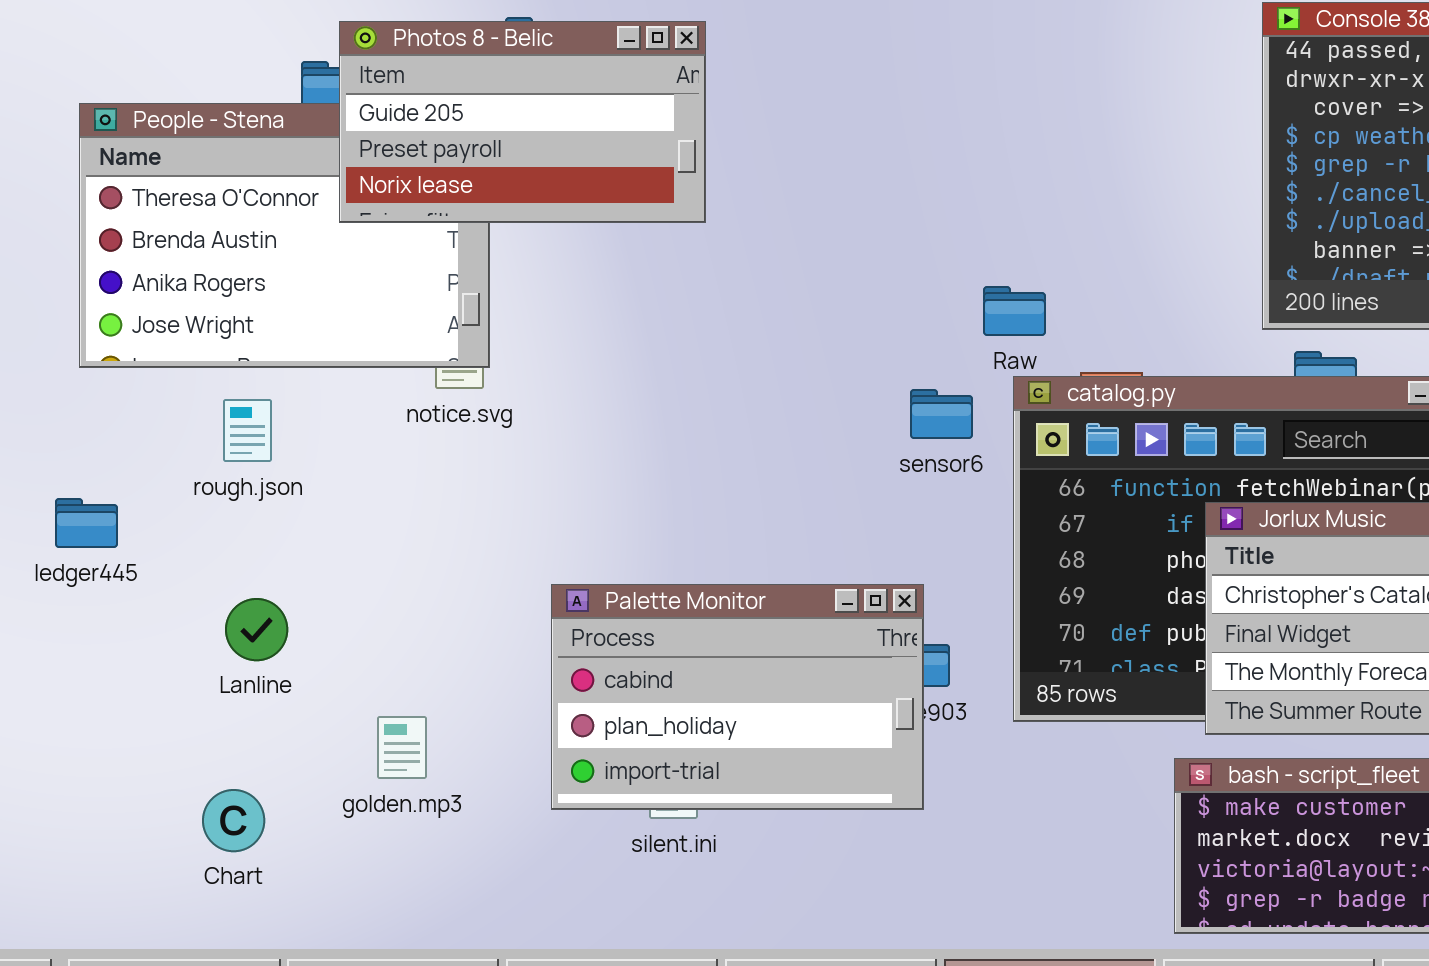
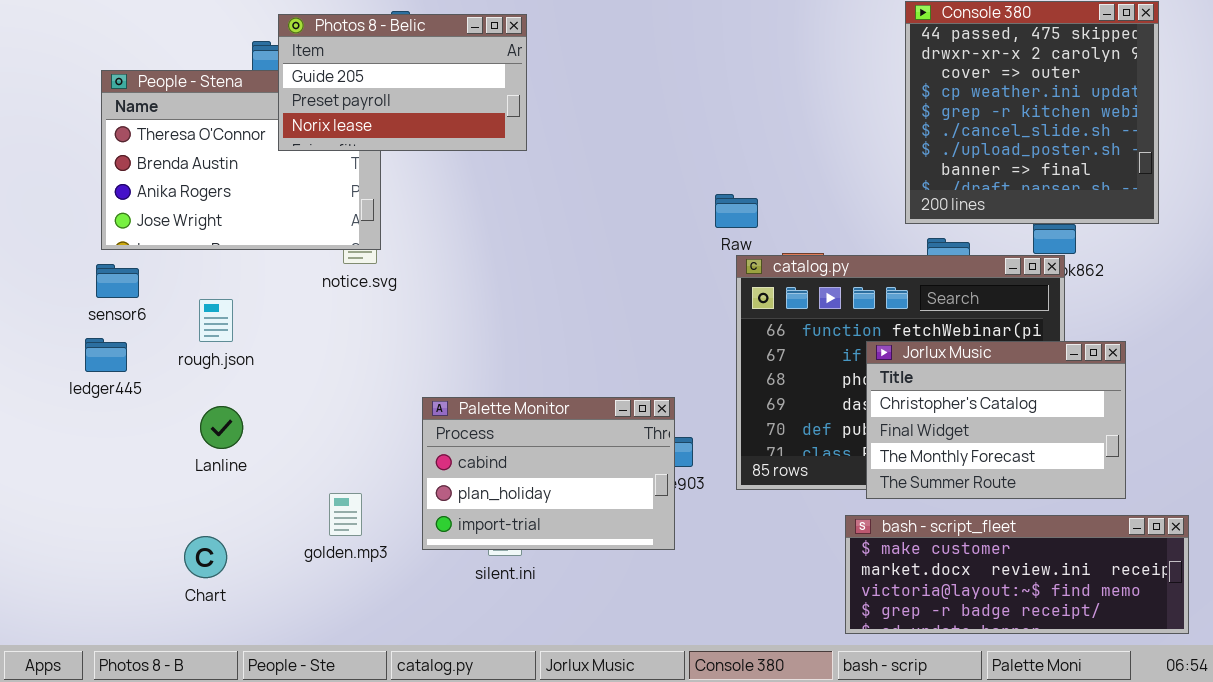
sensor6: [910,389,973,439] -> [96,264,139,298], moved
rough.json: [223,399,272,462] -> [199,299,233,342], moved
golden.mp3: [377,716,427,779] -> [329,493,362,536], moved

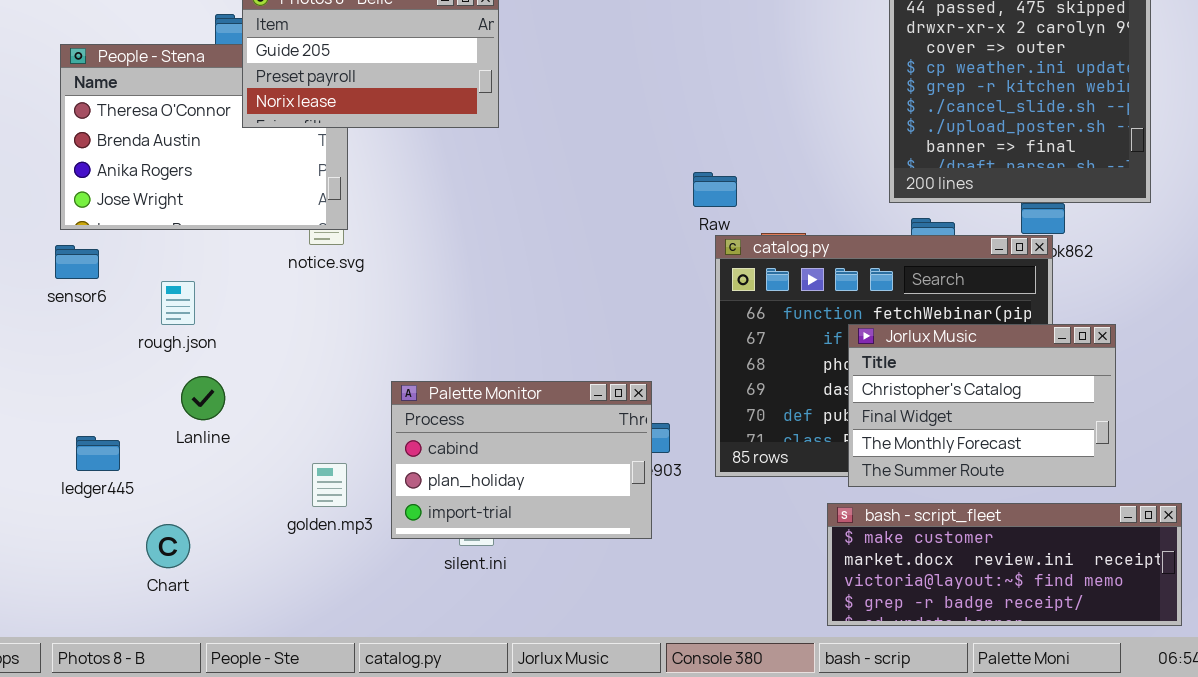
ledger445: [85,338,127,372] -> [76,436,120,471], moved
Lanline: [200,406,243,449] -> [181,376,225,420], moved
golden.mp3: [329,493,362,536] -> [312,463,347,507], moved

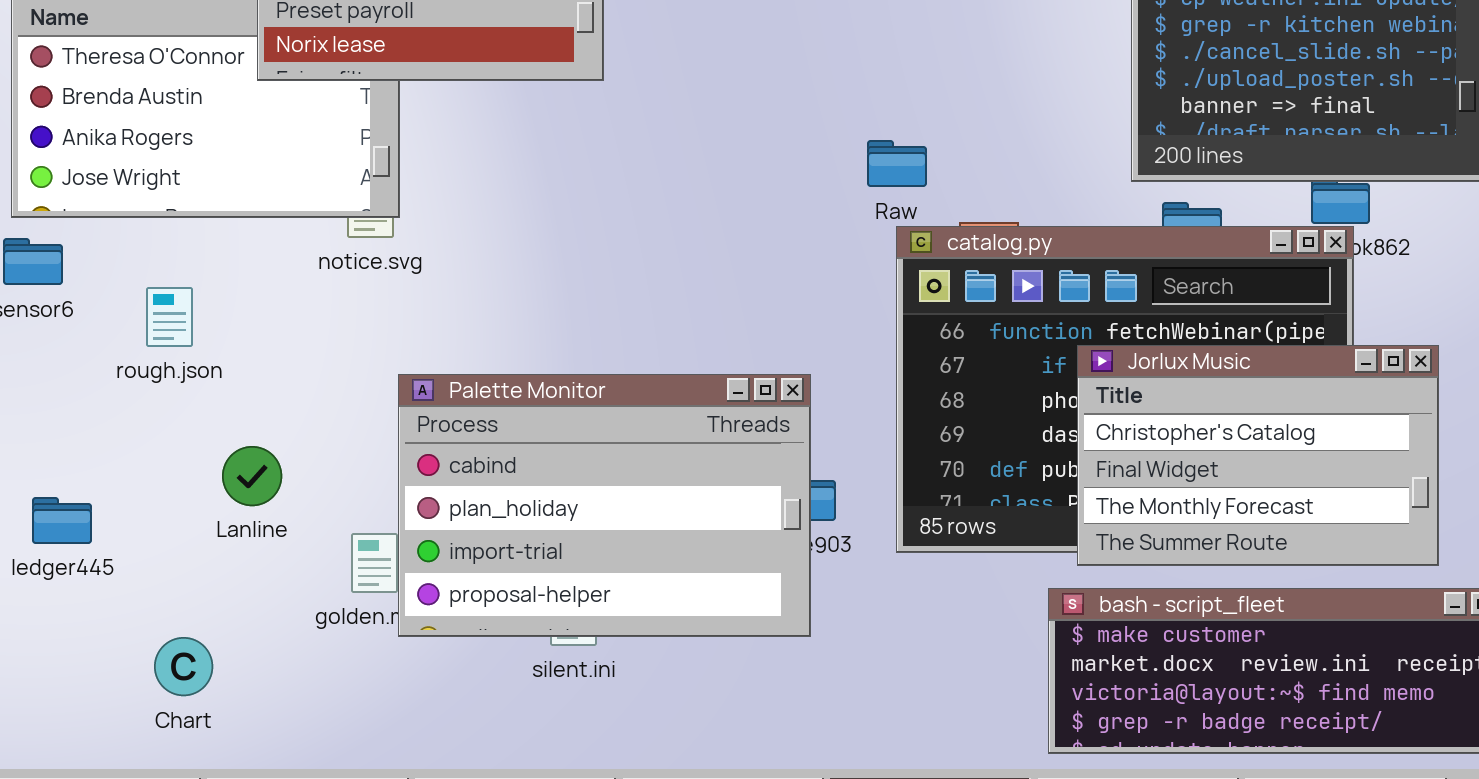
Lanline: [181,376,225,420] -> [222,446,282,506], moved
Palette Monitor: [391,381,652,539] -> [398,374,811,637], resized
Chart: [146,524,190,568] -> [154,637,213,696], moved

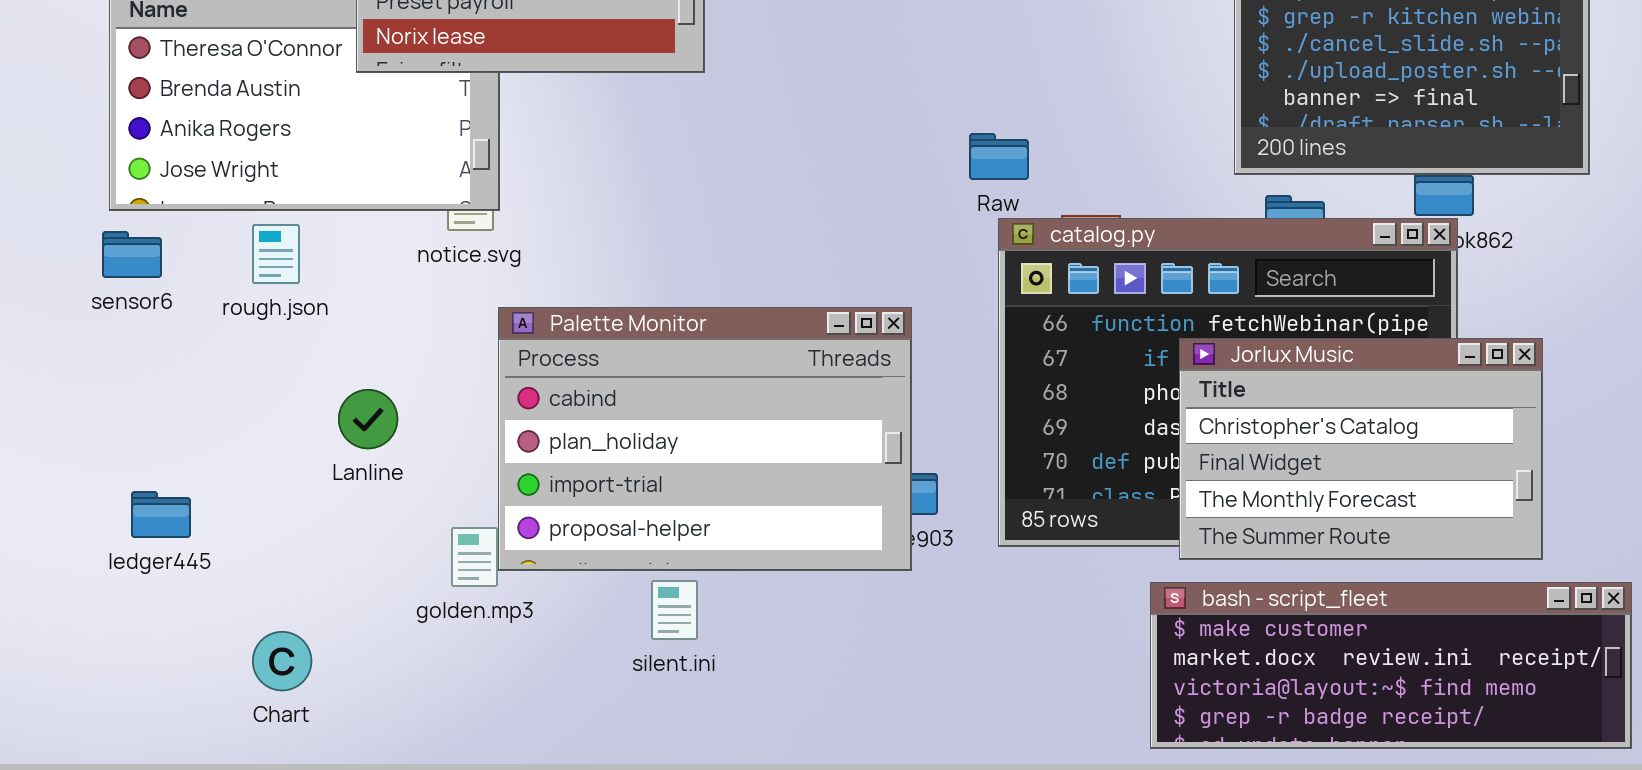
rough.json: [146,287,193,347] -> [252,224,300,284], moved
Palette Monitor: [398,374,811,637] -> [498,307,912,571], moved
Lanline: [222,446,282,506] -> [338,389,398,449], moved

